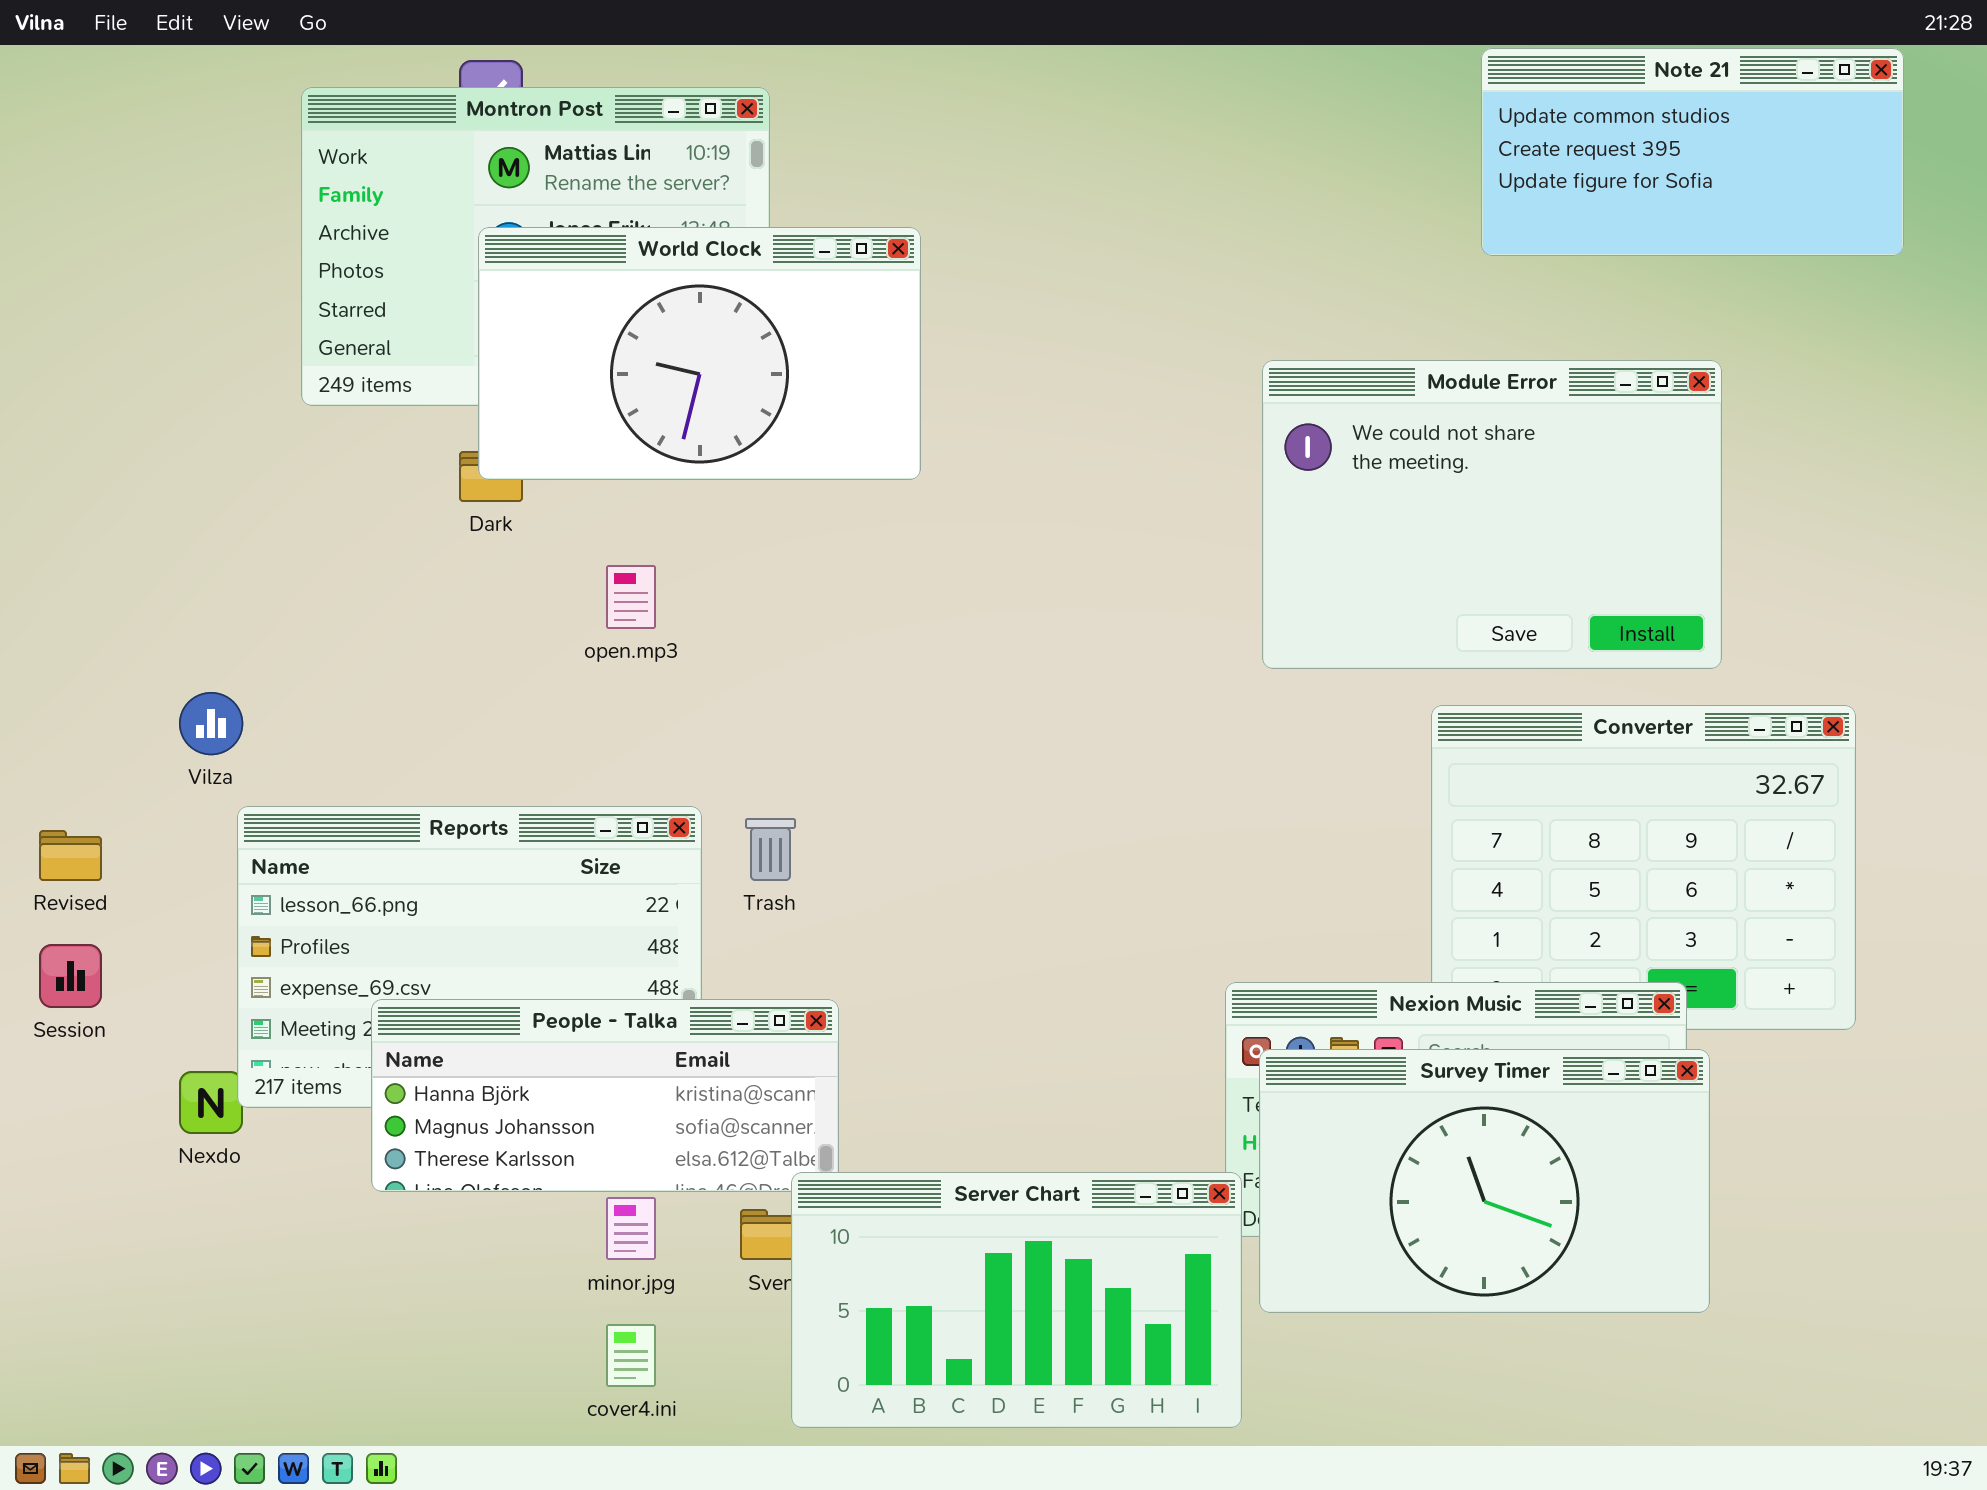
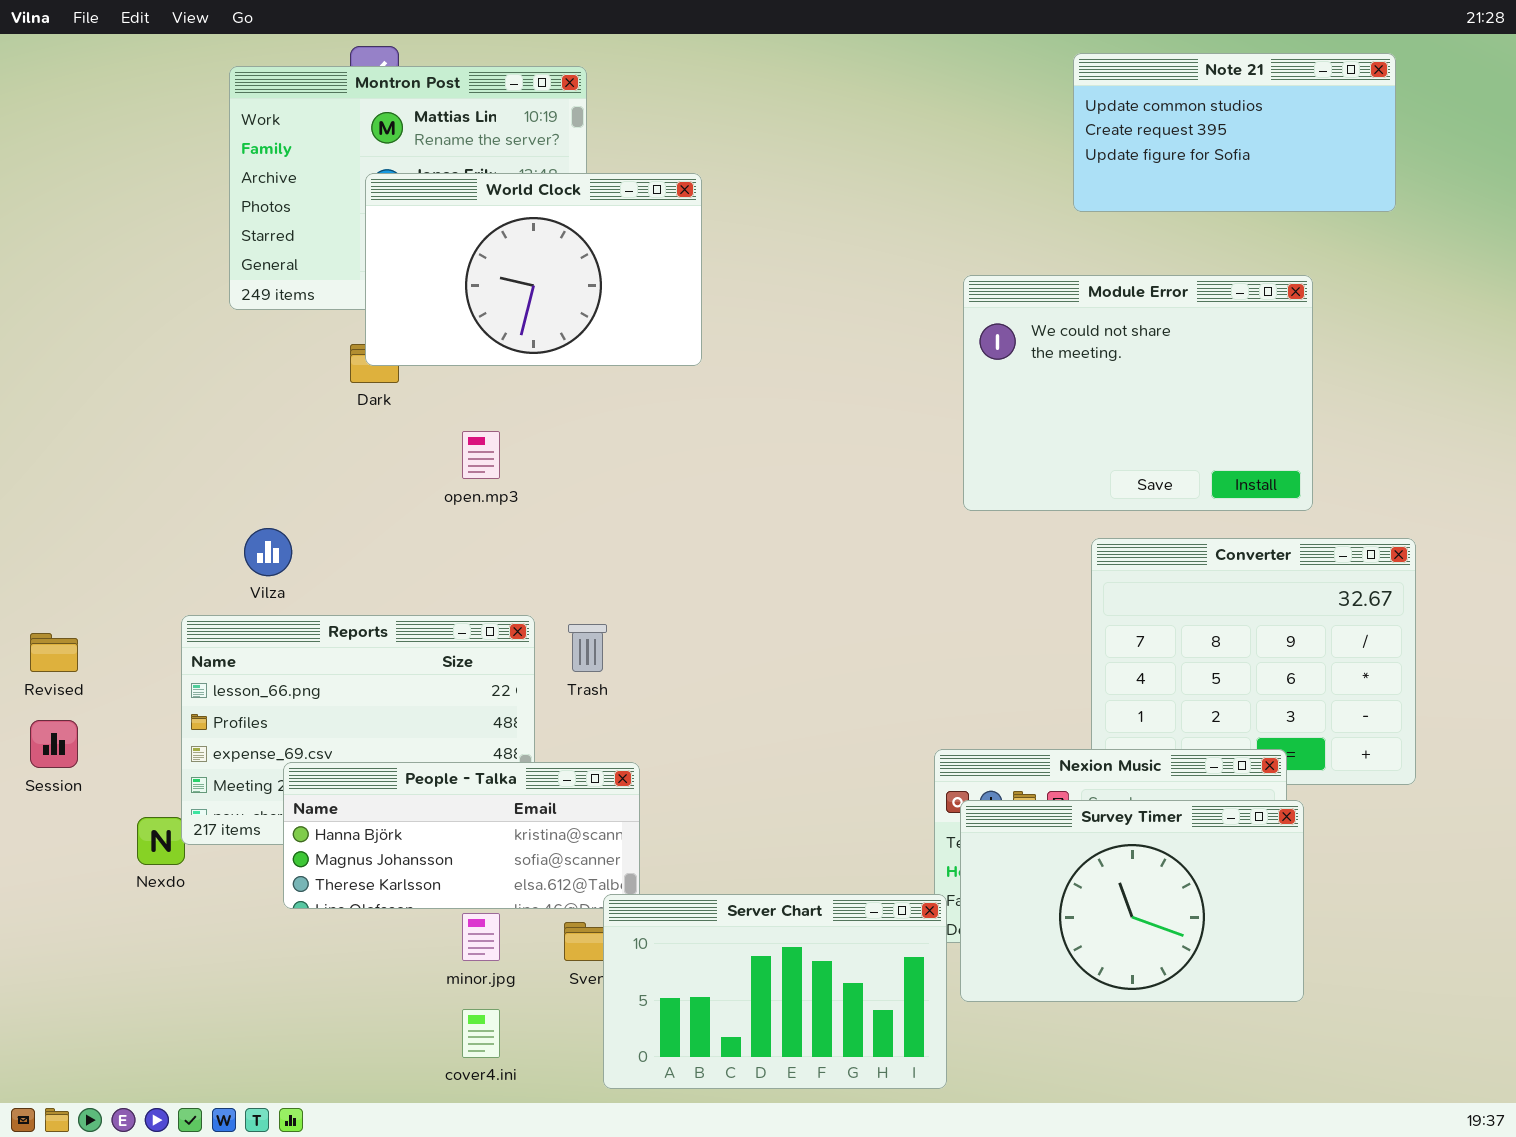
Note 21: [1481,48,1904,256] -> [1073,53,1396,212], moved
Vilza: [179,692,243,755] -> [244,528,292,576], moved

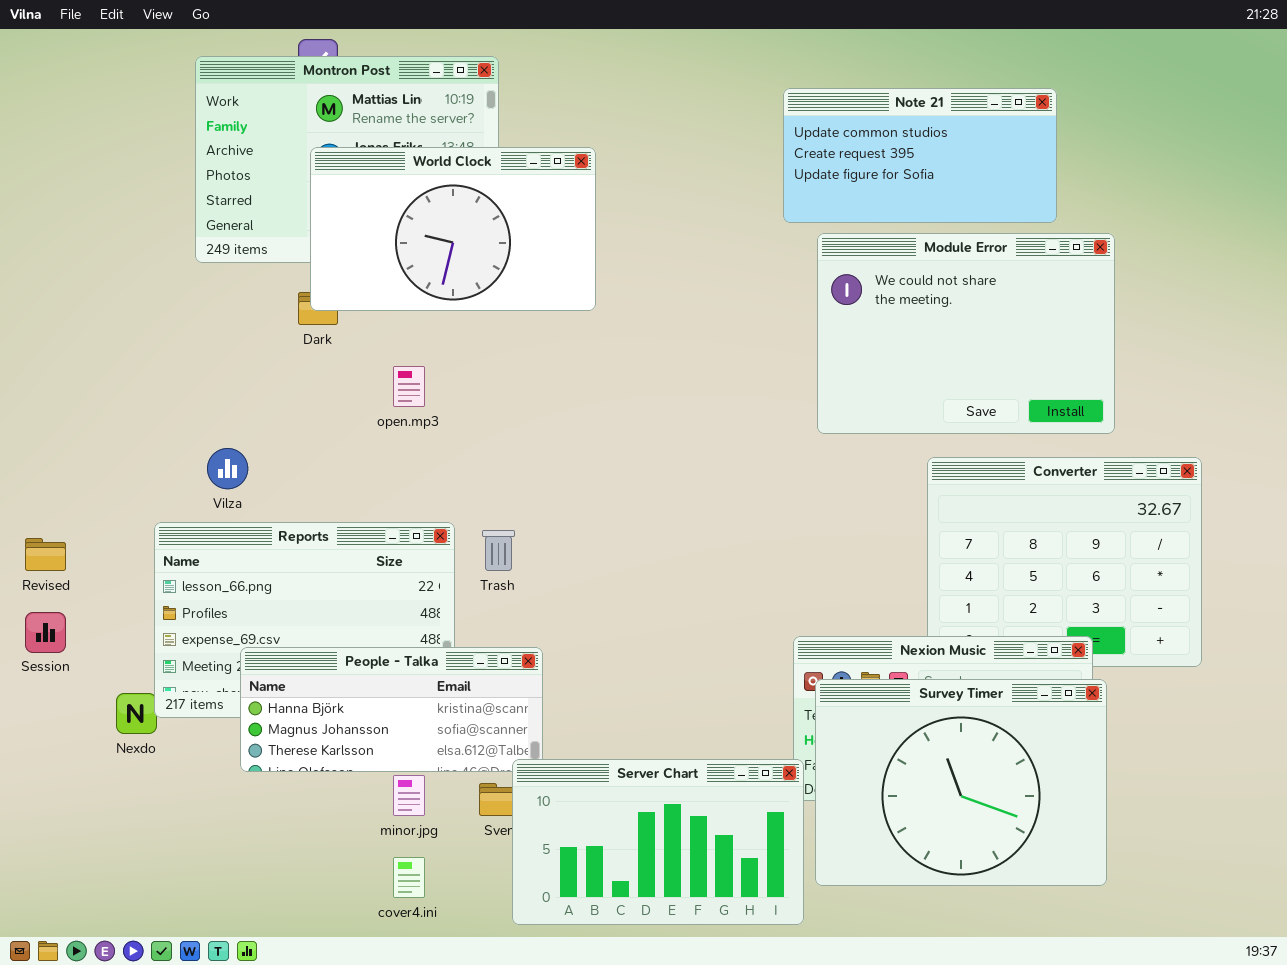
Note 21: [1073,53,1396,212] -> [783,88,1057,223], moved
Survey Timer: [960,800,1304,1002] -> [815,679,1107,886], resized

